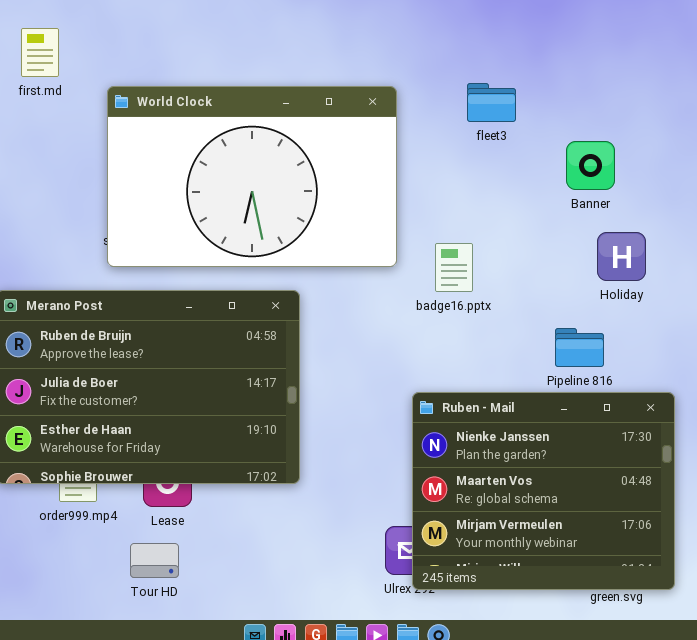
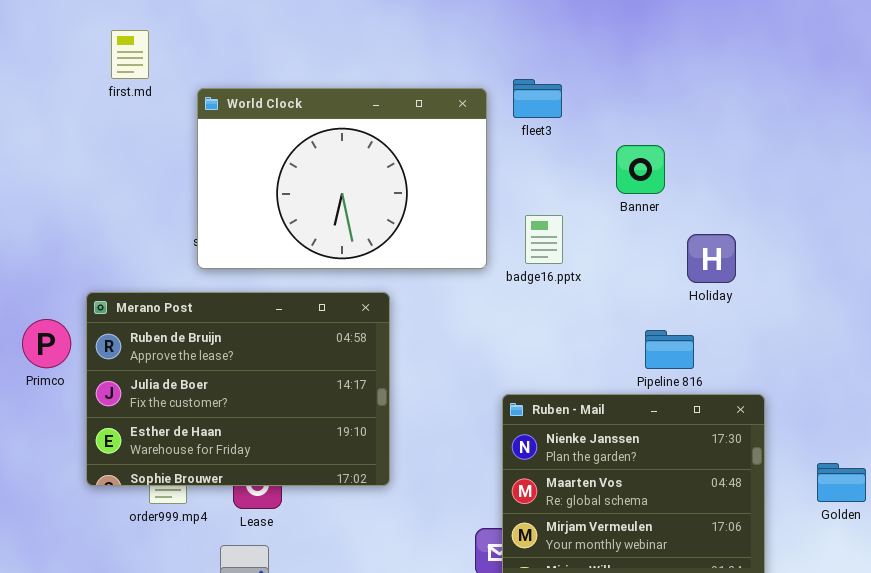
fleet3: [467,83,516,122] -> [513,79,562,118], moved
Banner: [566,141,615,190] -> [616,145,665,194], moved
badge16.pptx: [435,243,473,292] -> [525,215,563,264], moved

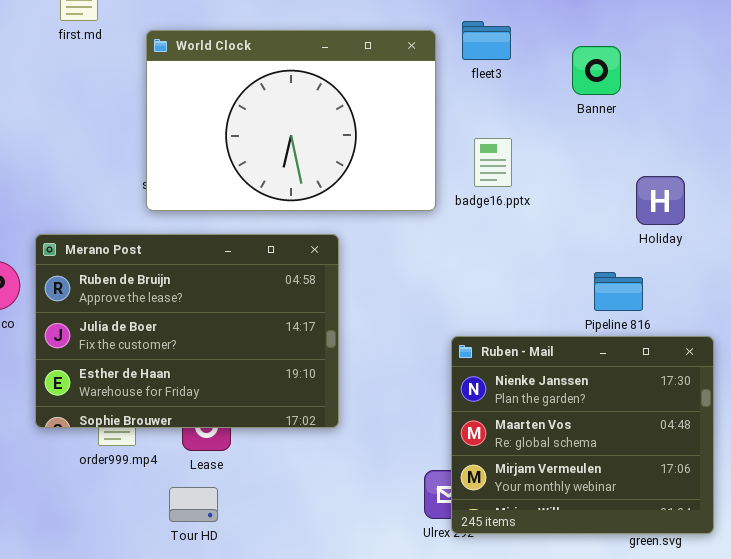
Banner: [616,145,665,194] -> [572,46,621,95], moved
badge16.pptx: [525,215,563,264] -> [474,138,512,187], moved

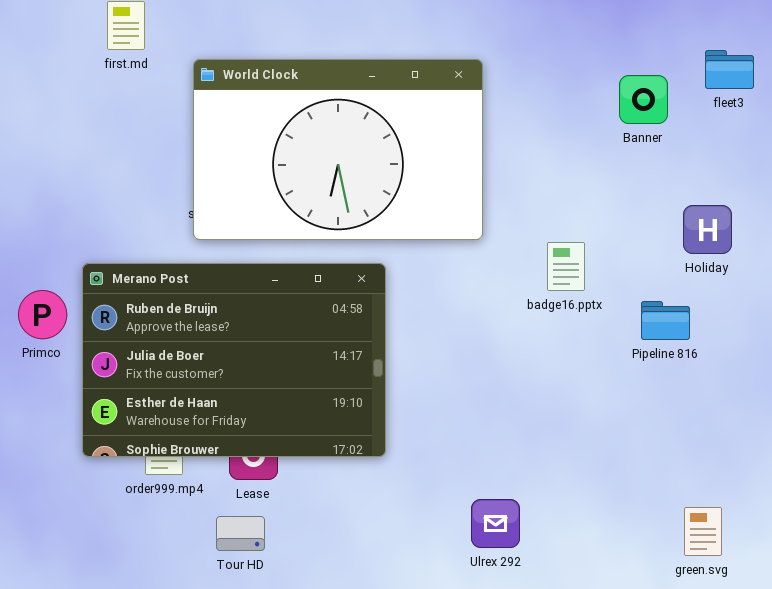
fleet3: [462,21,511,60] -> [705,50,754,89], moved
badge16.pptx: [474,138,512,187] -> [547,242,585,291], moved
Ruben - Mail: [451,336,714,534] -> none, closed

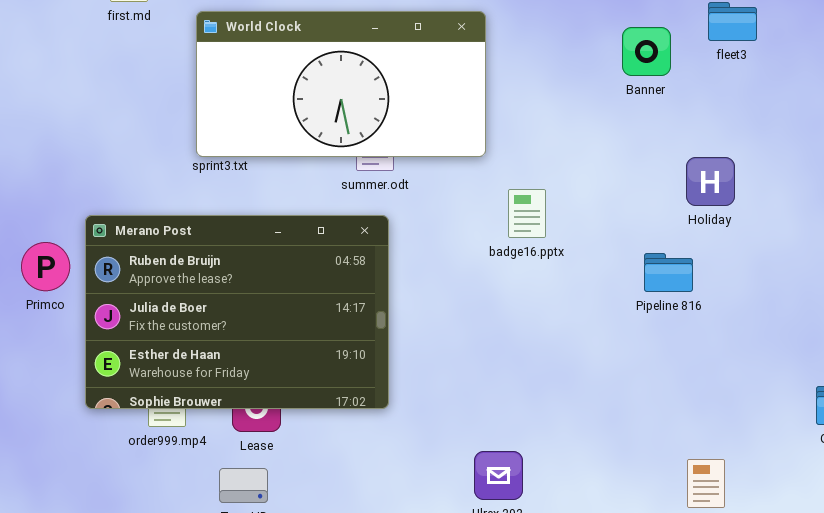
World Clock: [193,59,483,240] -> [196,11,486,157], resized
badge16.pptx: [547,242,585,291] -> [508,189,546,238], moved

